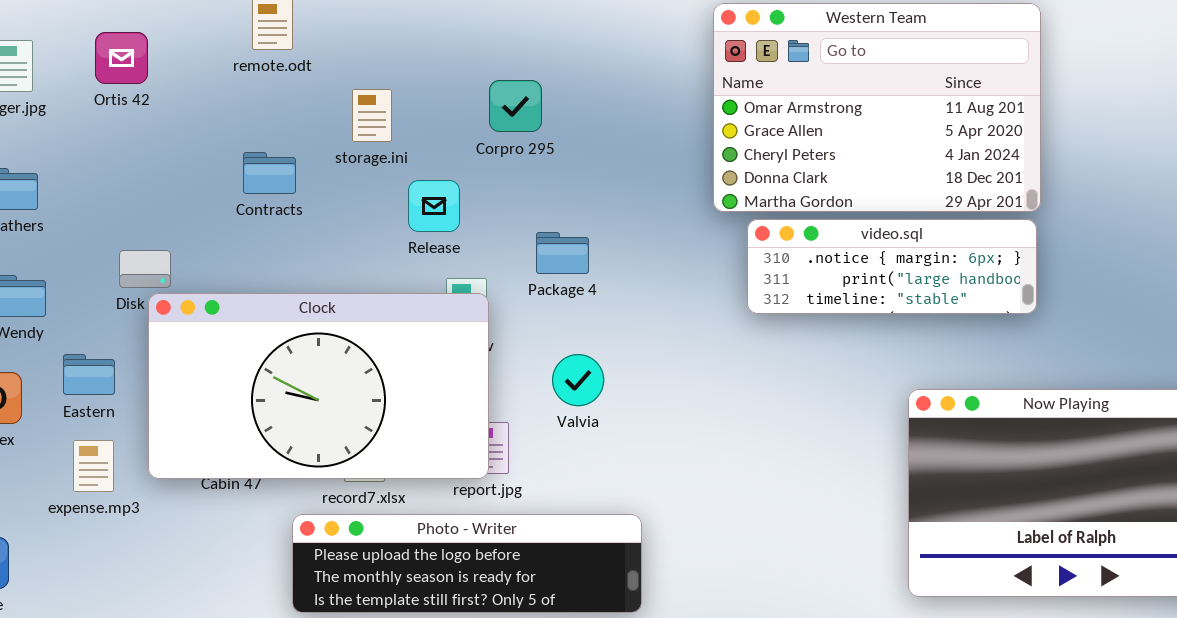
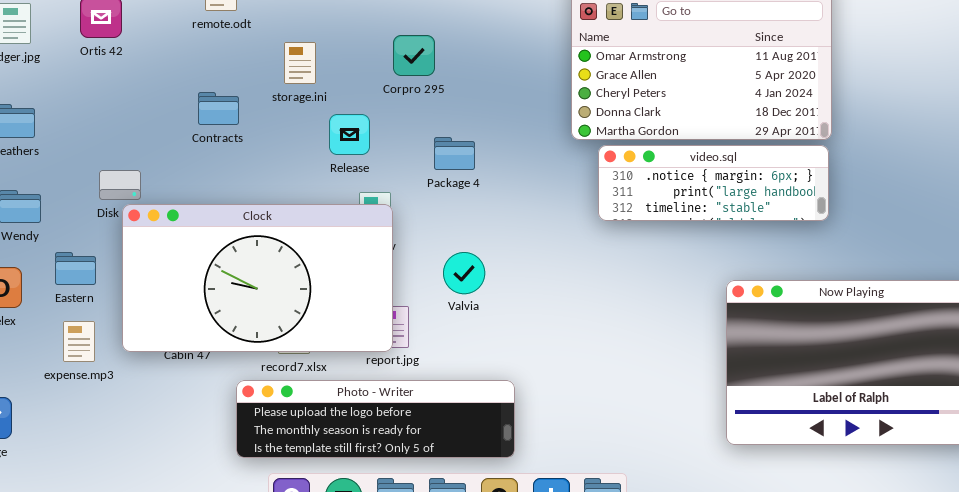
Package 4: [536,232,589,274] -> [434,137,475,170], moved

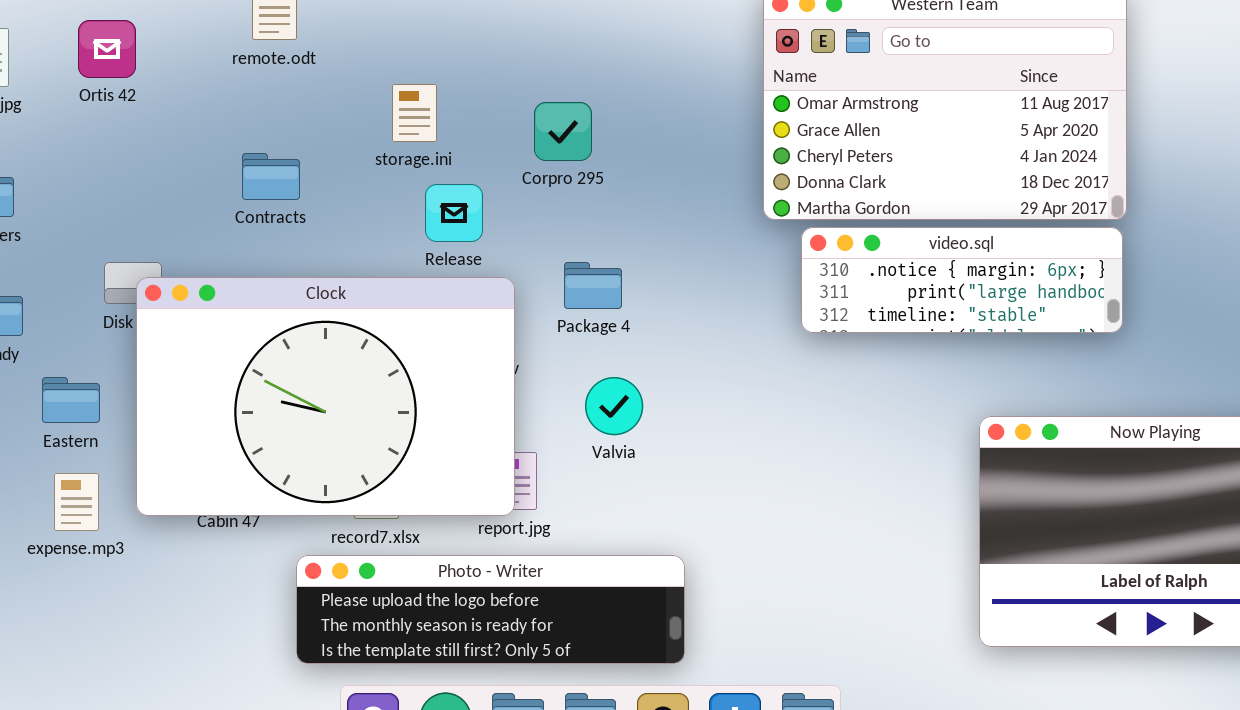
Corpro 295: [393,35,435,76] -> [534,102,592,161], moved
storage.ini: [284,42,316,84] -> [392,84,437,142], moved
Package 4: [434,137,475,170] -> [564,262,622,309], moved
Clock: [122,204,393,352] -> [136,277,515,516], resized

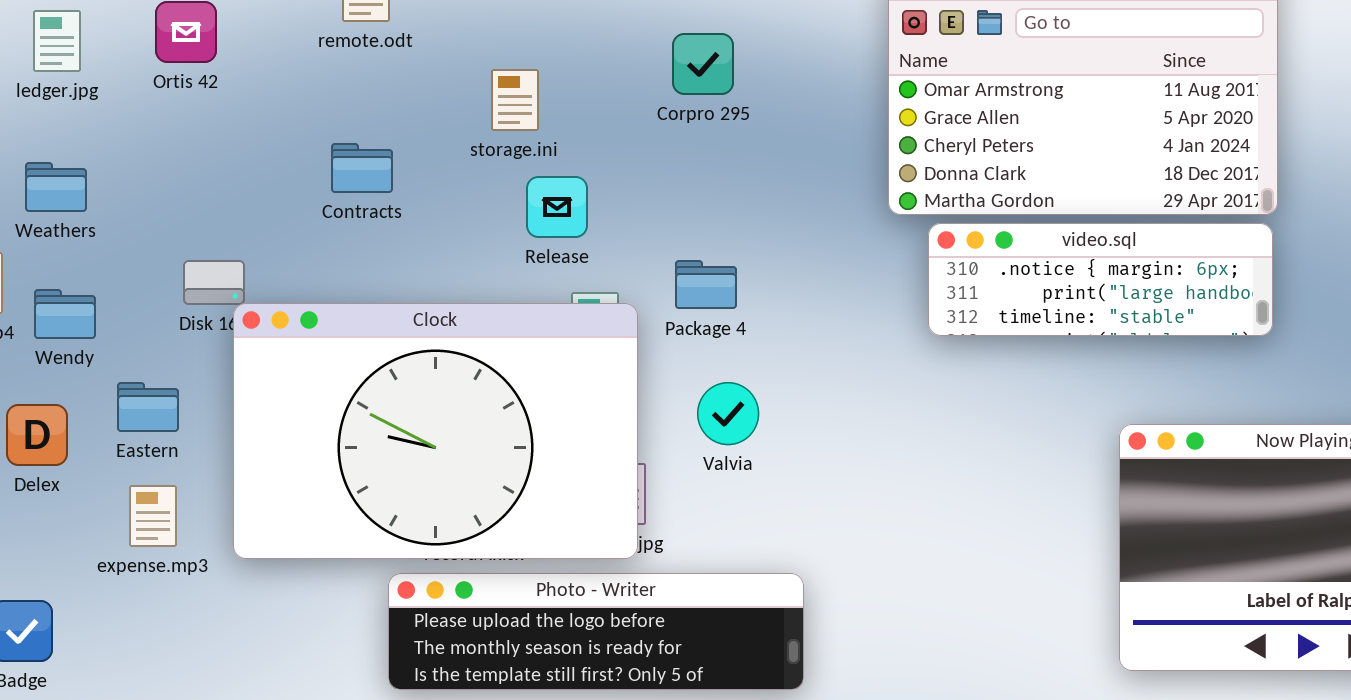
Corpro 295: [534,102,592,161] -> [672,33,734,95], moved
Clock: [136,277,515,516] -> [233,303,638,559], moved

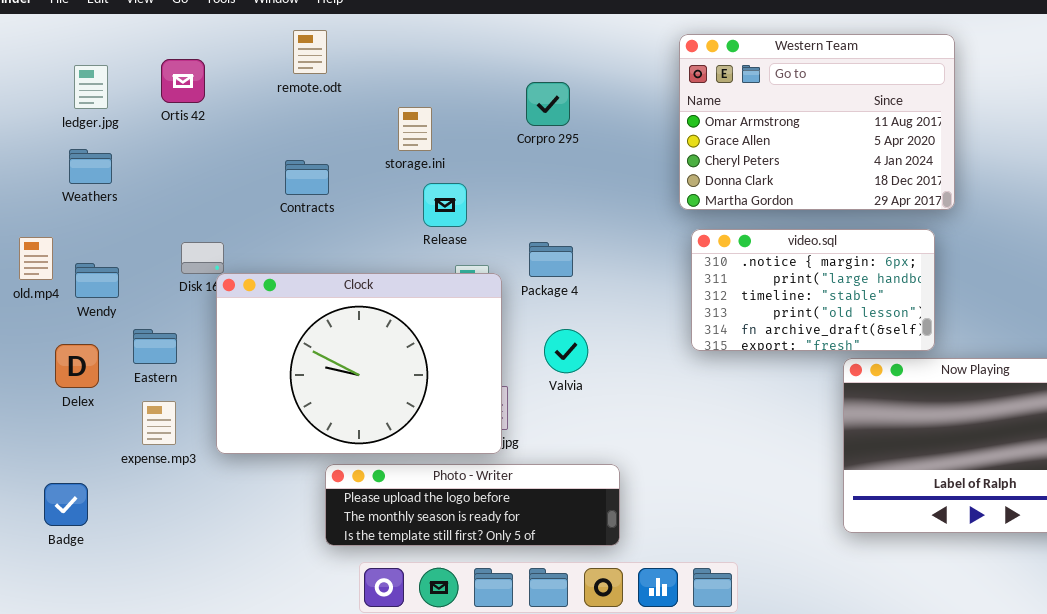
Weathers: [25,162,87,212] -> [69,149,112,184], moved
video.sql: [928,223,1273,336] -> [691,229,935,351], moved, resized

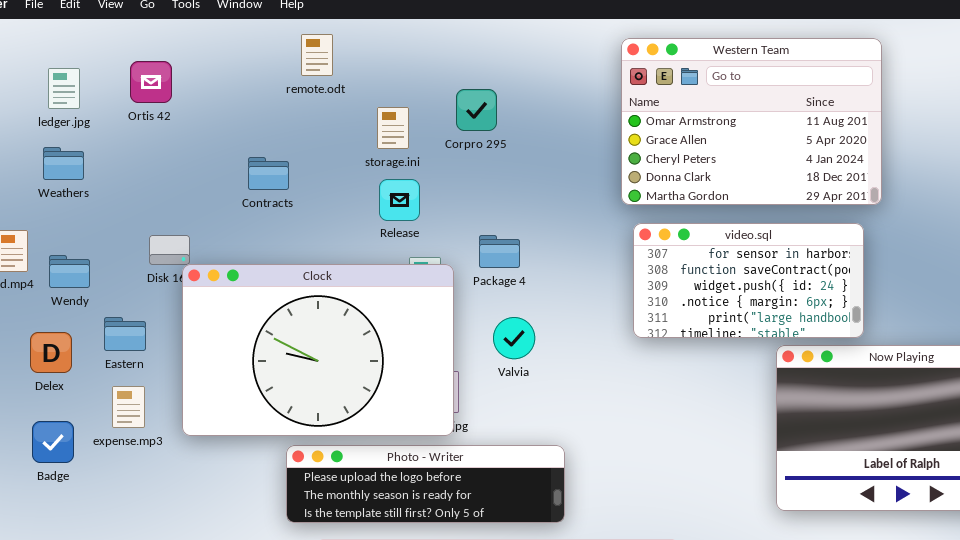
remote.odt: [293,30,327,74] -> [301,34,333,76], moved
Corpro 295: [526,82,570,126] -> [456,89,497,131], moved
storage.ini: [398,107,432,151] -> [377,107,409,149], moved
video.sql: [691,229,935,351] -> [633,223,864,338], scrolled up 3 rows
Badge: [44,483,88,526] -> [32,421,74,463], moved

